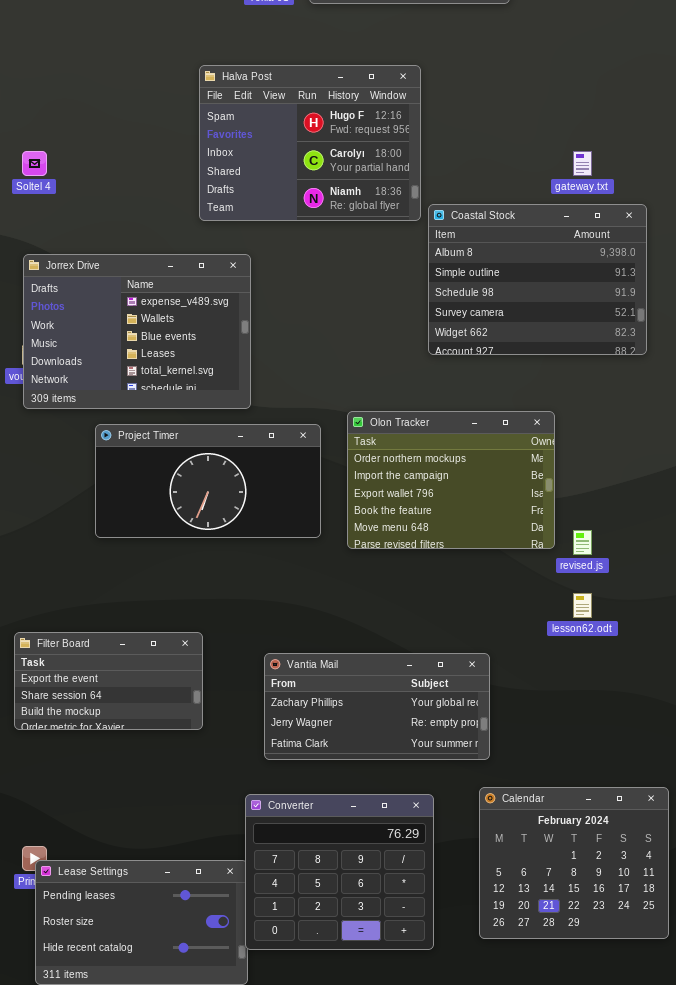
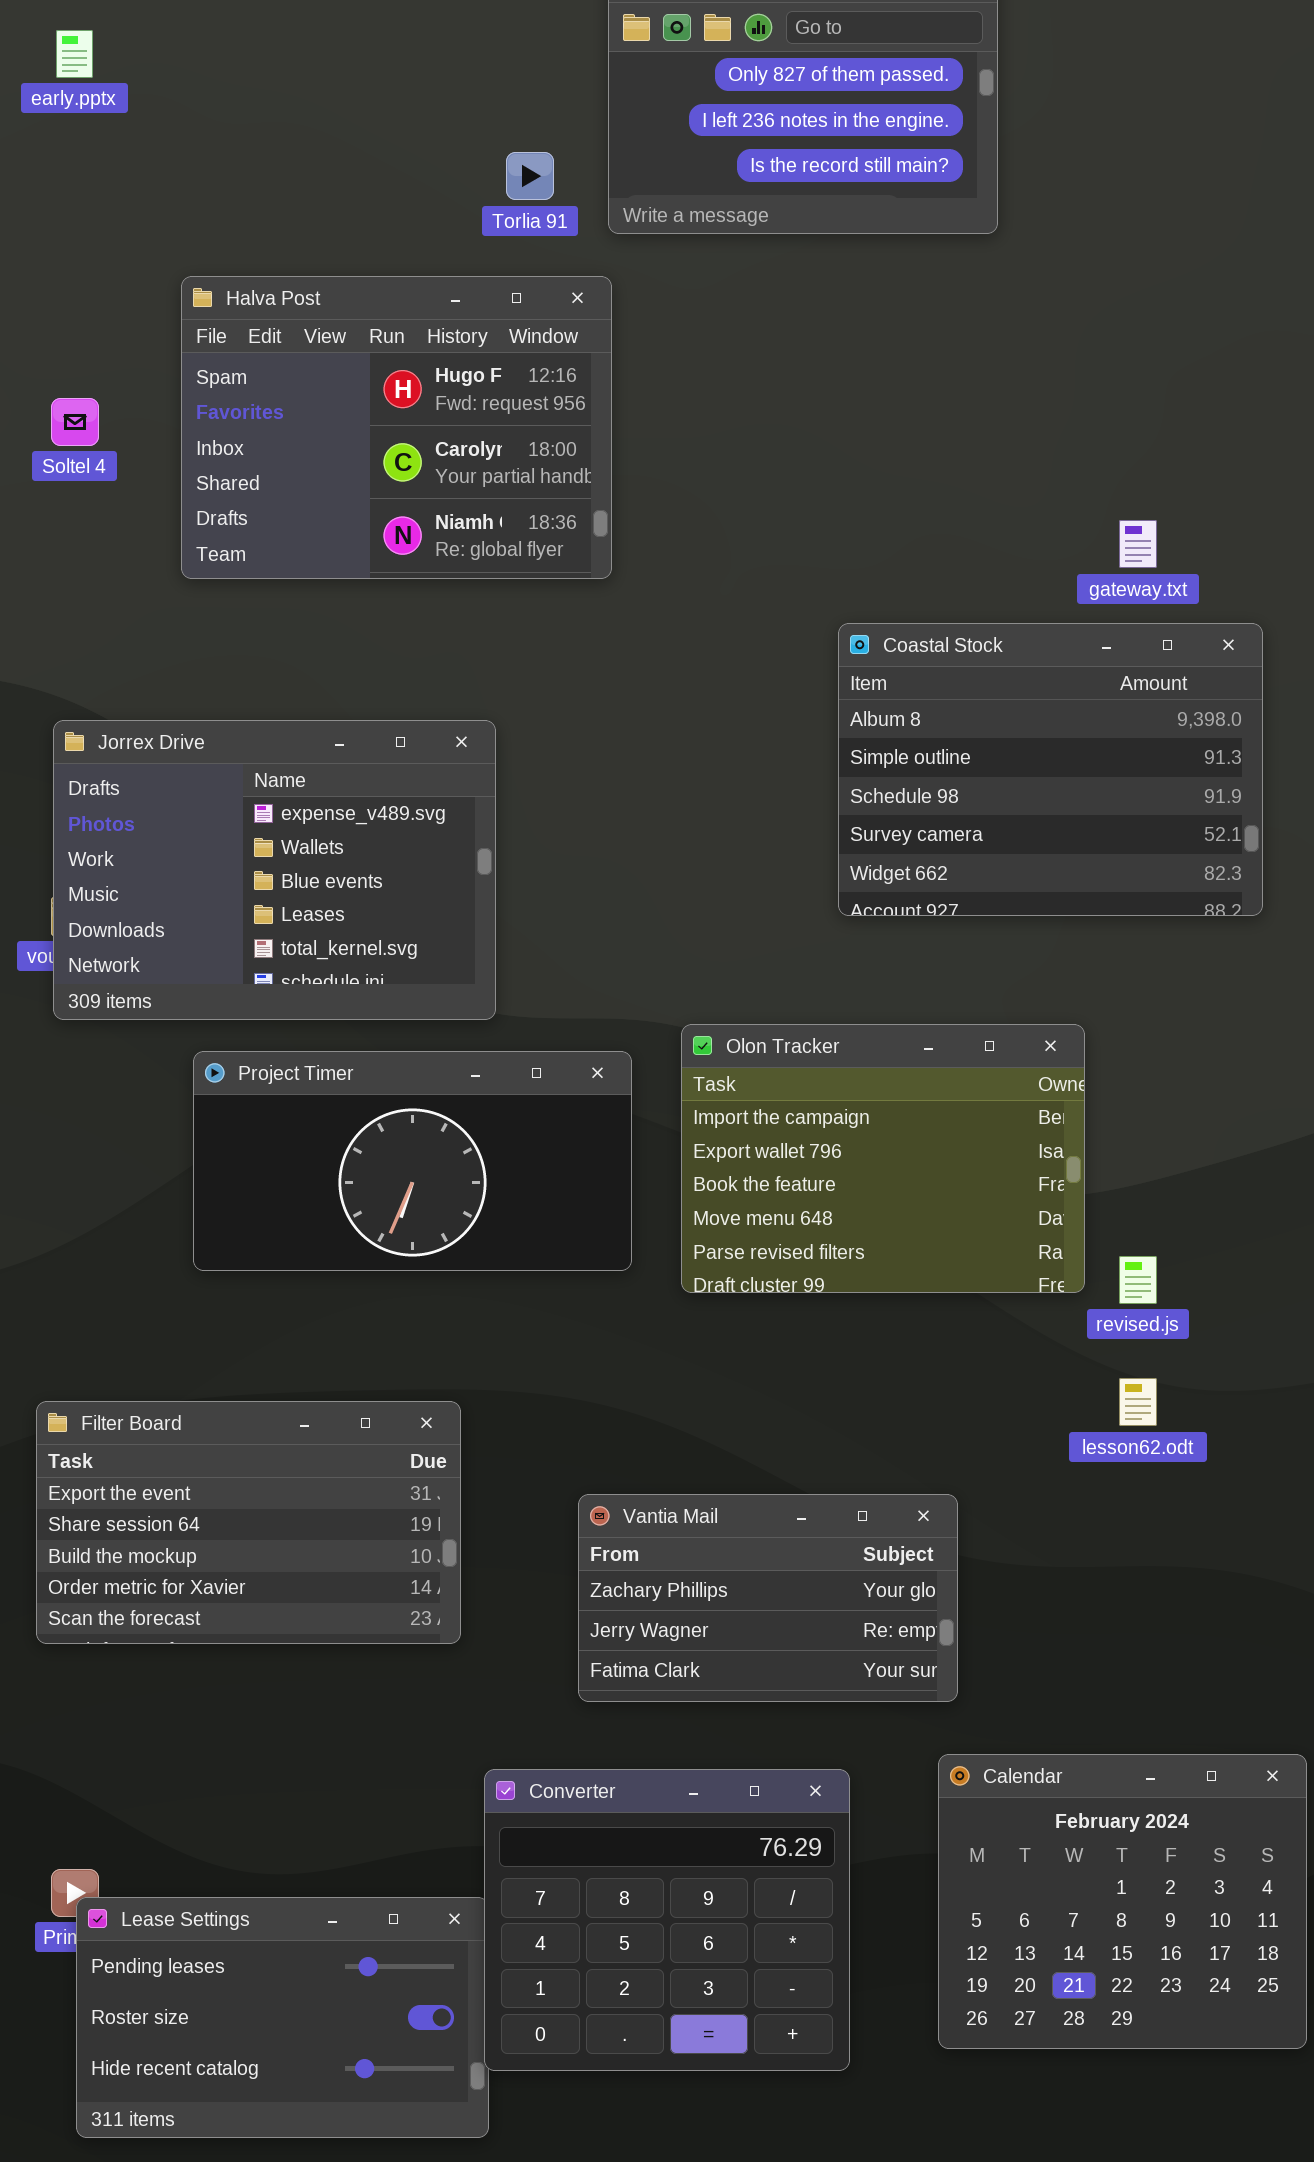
Halva Post: [199,65,421,221] -> [181,276,612,579], moved
Soltel 4: [22,151,47,176] -> [51,398,99,446], moved
Olon Tracker: [347,411,555,549] -> [681,1024,1085,1293], scrolled down 1 row
Filter Board: [14,632,203,730] -> [36,1401,461,1644], resized
Vantia Mail: [264,653,490,760] -> [578,1494,958,1702], resized

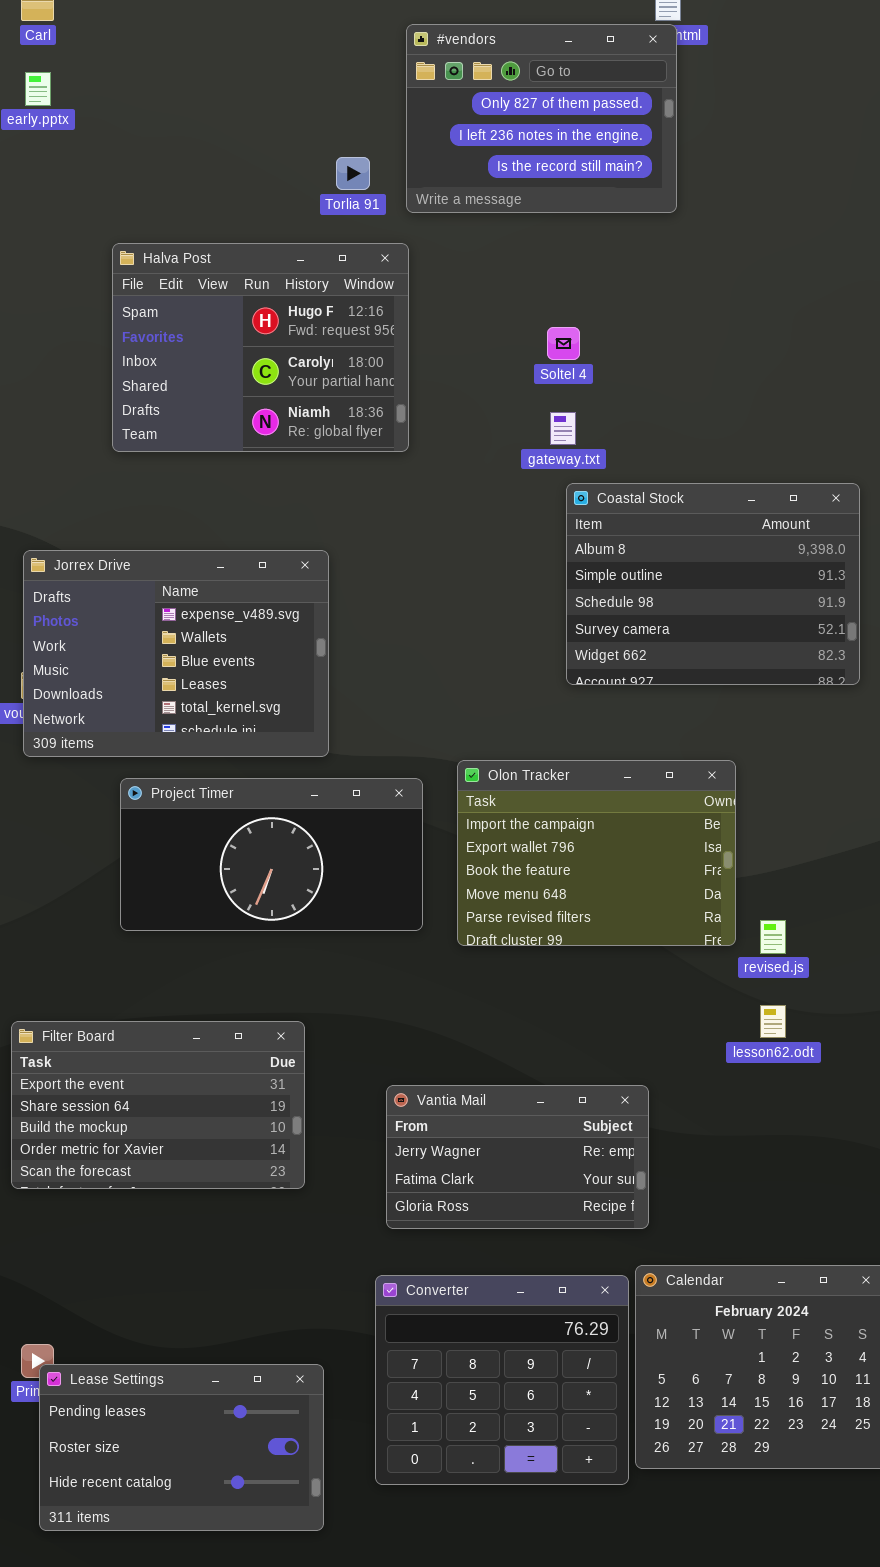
Soltel 4: [51,398,99,446] -> [547,327,580,360], moved
gateway.txt: [1119,520,1157,568] -> [550,412,576,445], moved
Vantia Mail: [578,1494,958,1702] -> [386,1085,649,1229], scrolled down 1 row
Converter: [484,1769,850,2071] -> [375,1275,629,1485], moved

